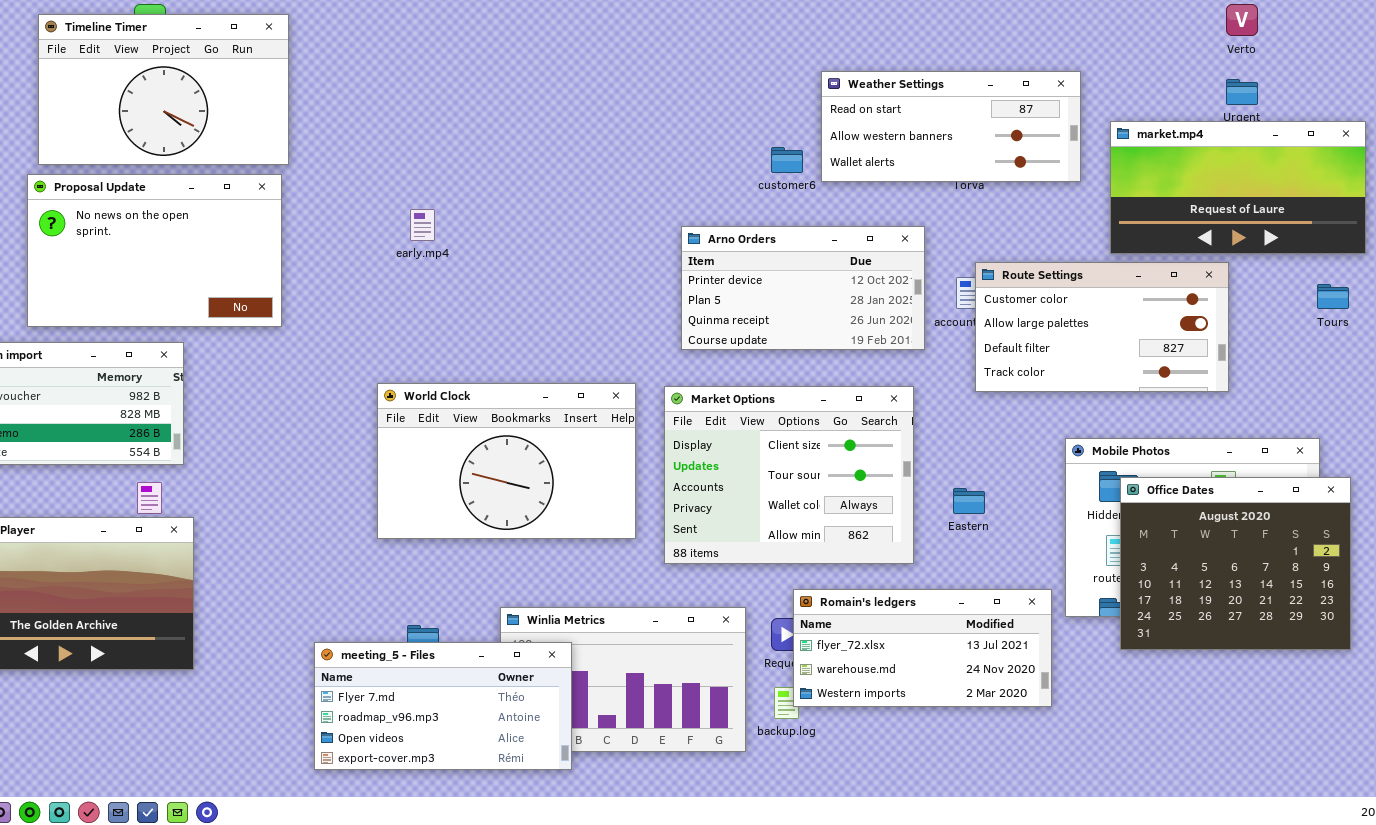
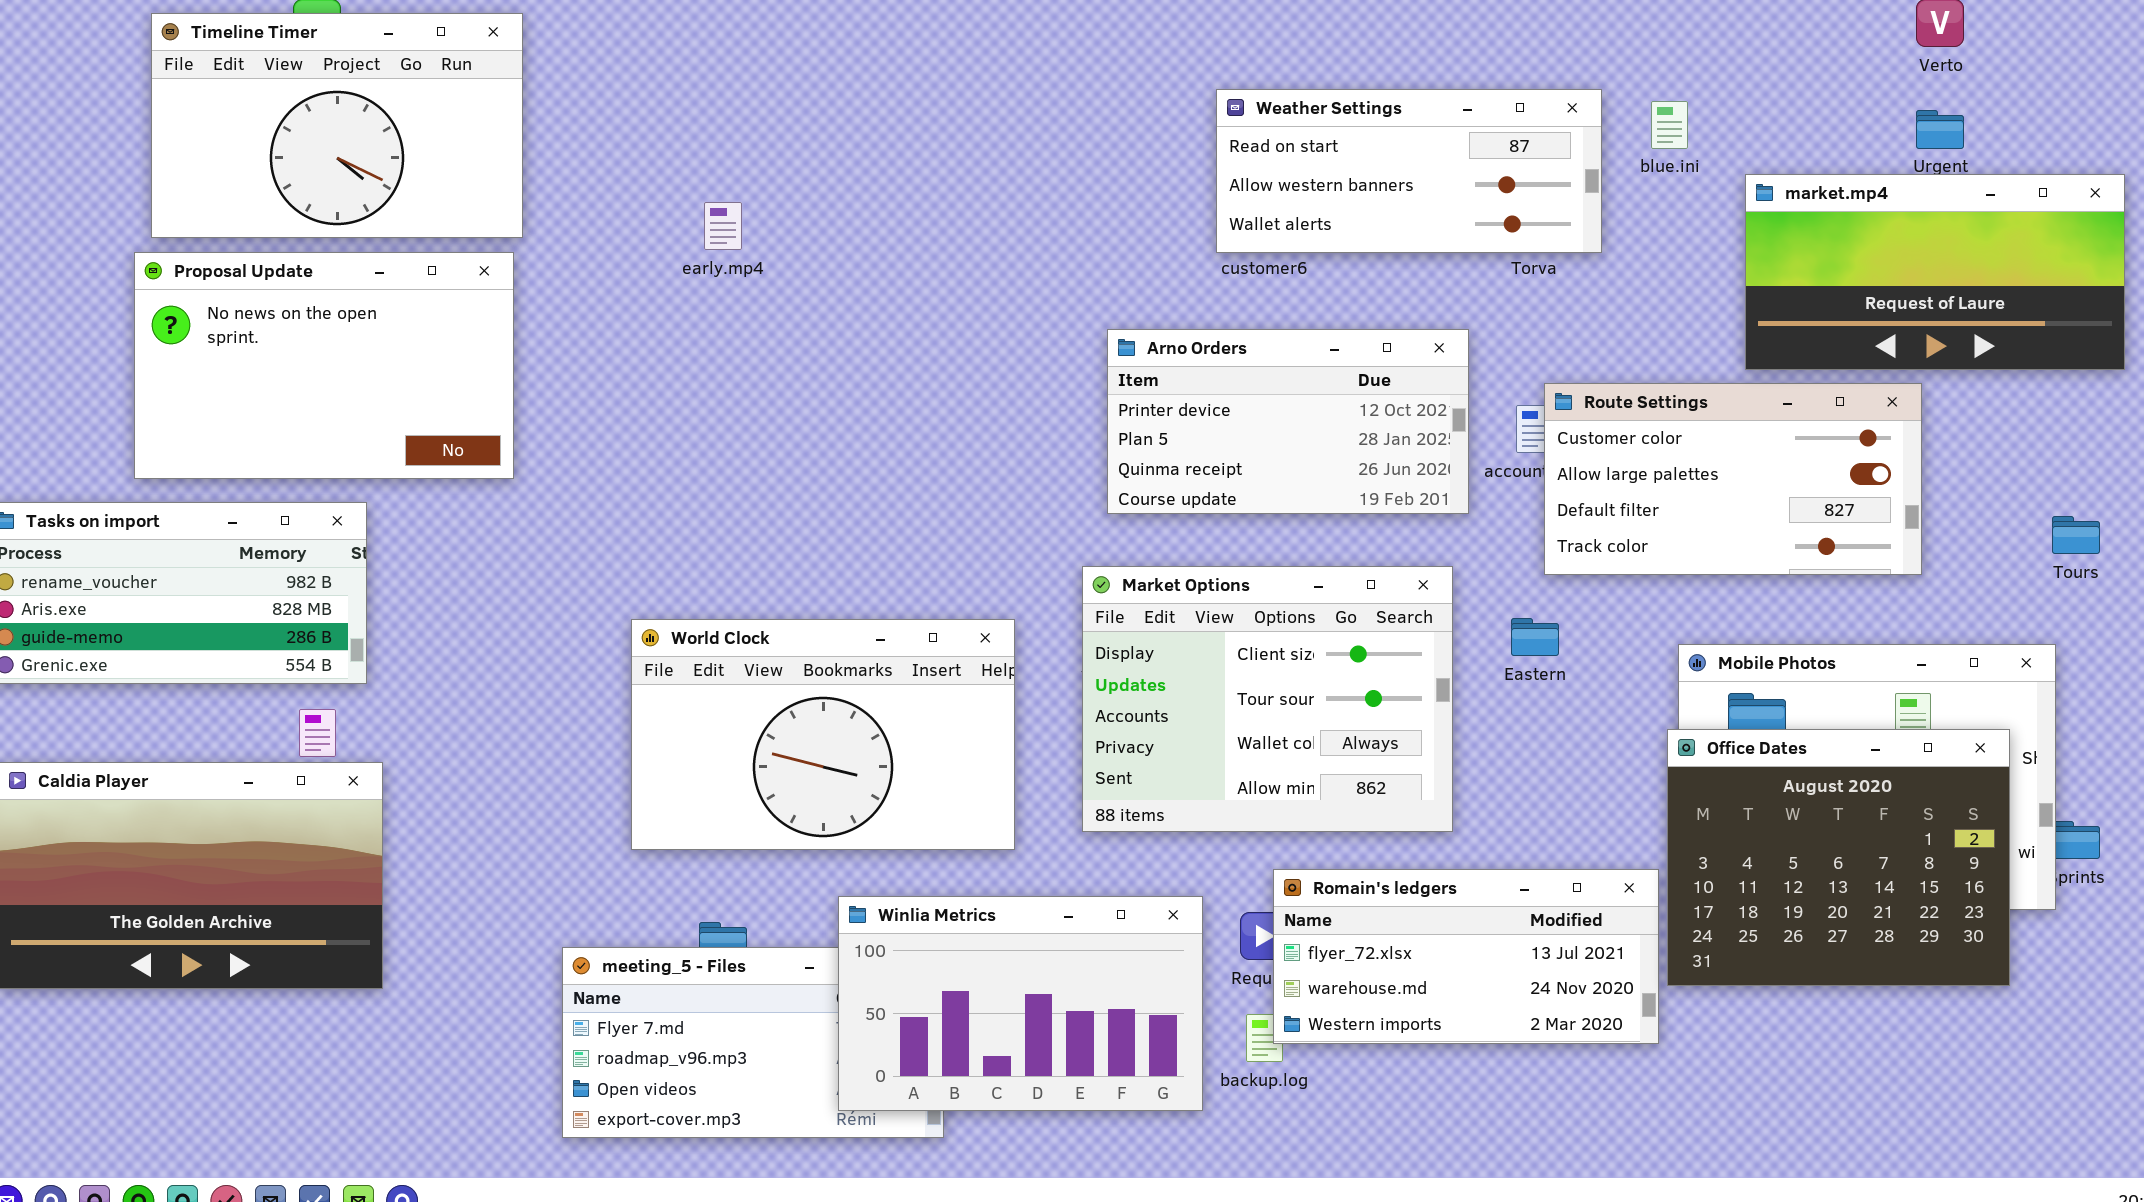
Weather Settings: [821,71,1081,182] -> [1216,89,1602,253], moved
early.mp4: [410,209,435,241] -> [704,202,742,250], moved
Tours: [1317,284,1349,309] -> [2052,516,2100,554], moved
World Clock: [377,383,636,539] -> [631,619,1015,850], moved
Office Dates: [1120,477,1351,650] -> [1667,729,2010,986], moved
Eastern: [953,488,985,514] -> [1511,618,1559,656], moved
Winlia Metrics: [500,607,746,752] -> [838,896,1203,1111], raised

